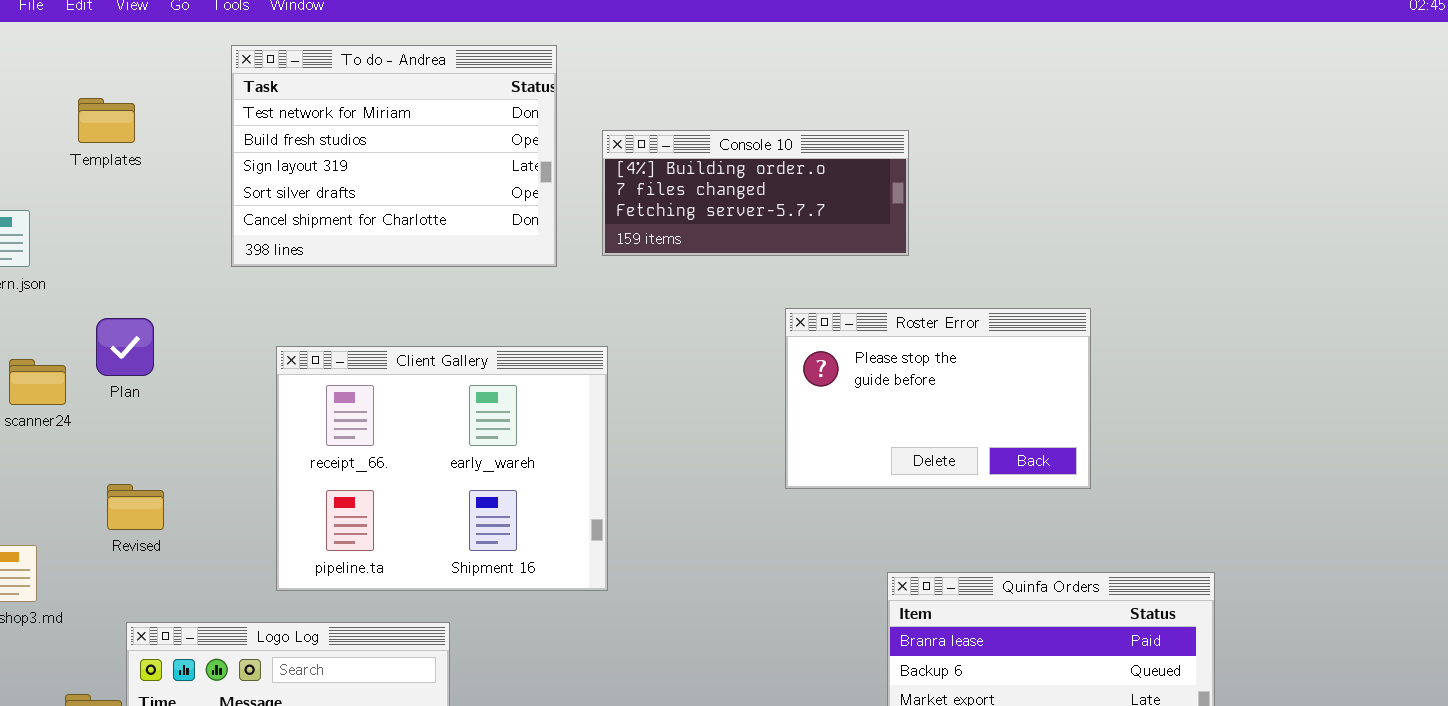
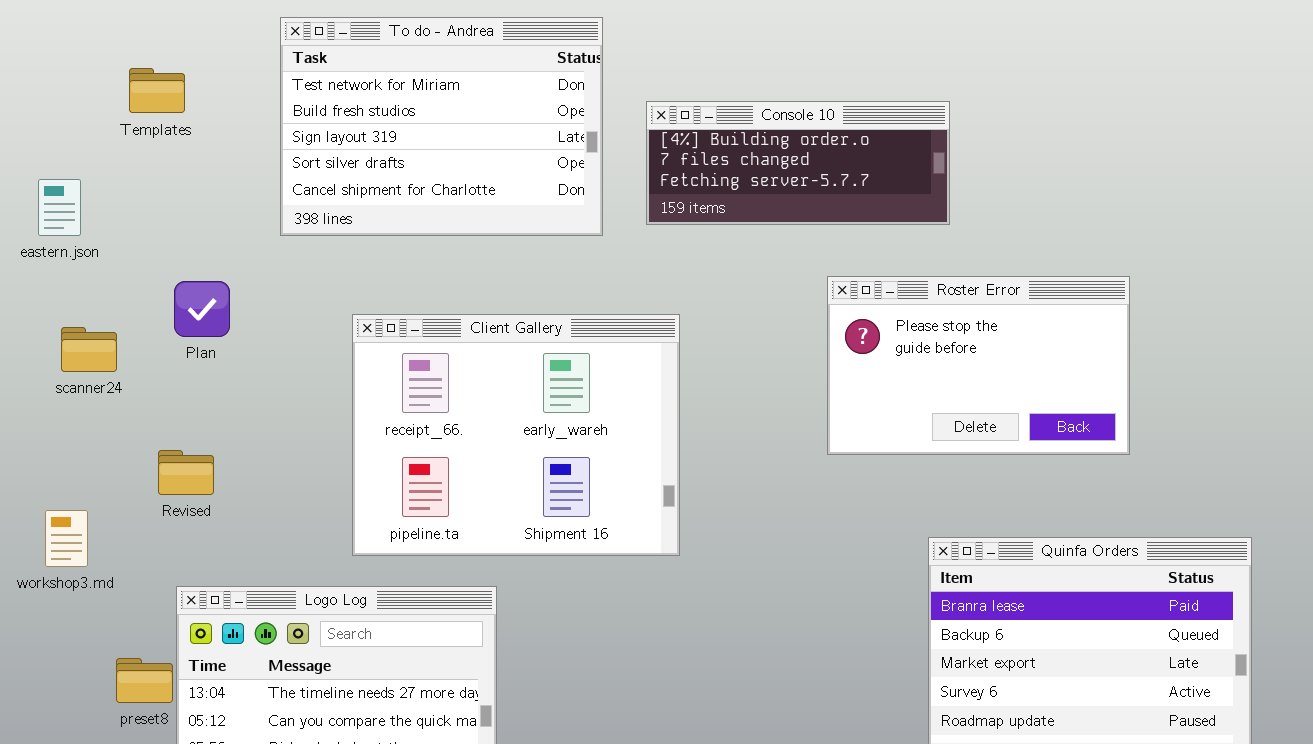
Plan: [96,318,154,376] -> [174,281,230,337], moved
Client Gallery: [276,346,608,591] -> [352,314,680,556], moved

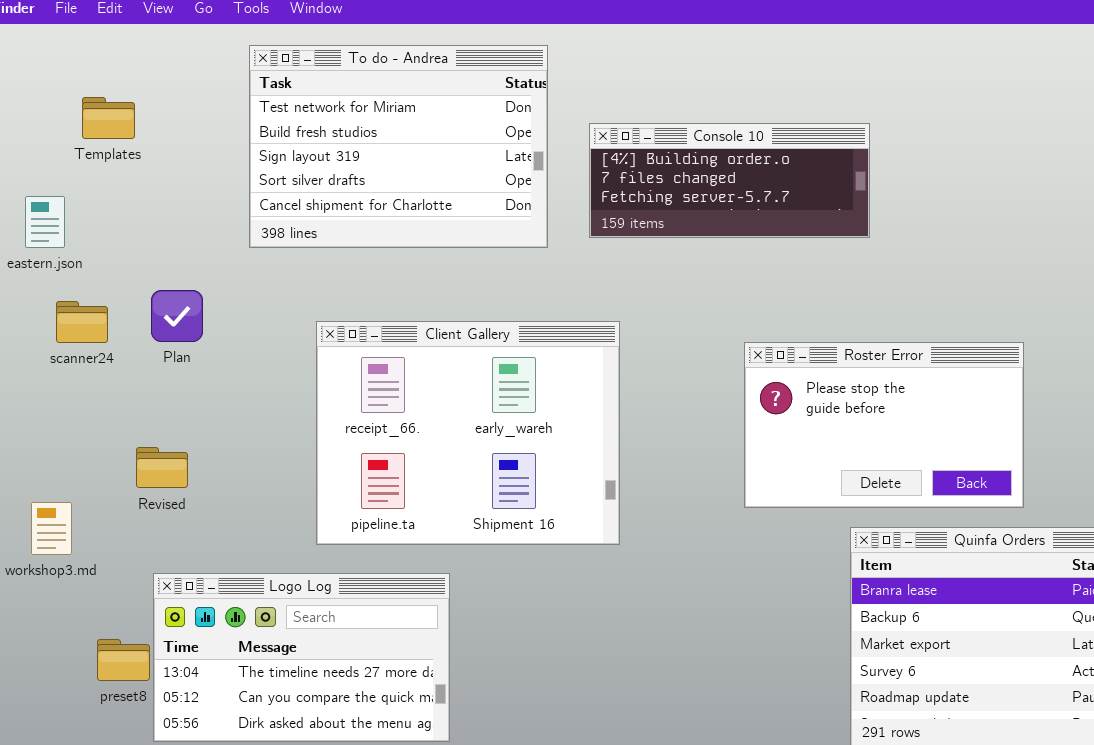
Templates: [129,68,185,113] -> [82,97,135,139], moved
Roster Error: [827,276,1130,455] -> [744,342,1024,508], moved
scanner24: [61,327,117,372] -> [56,301,108,343], moved

